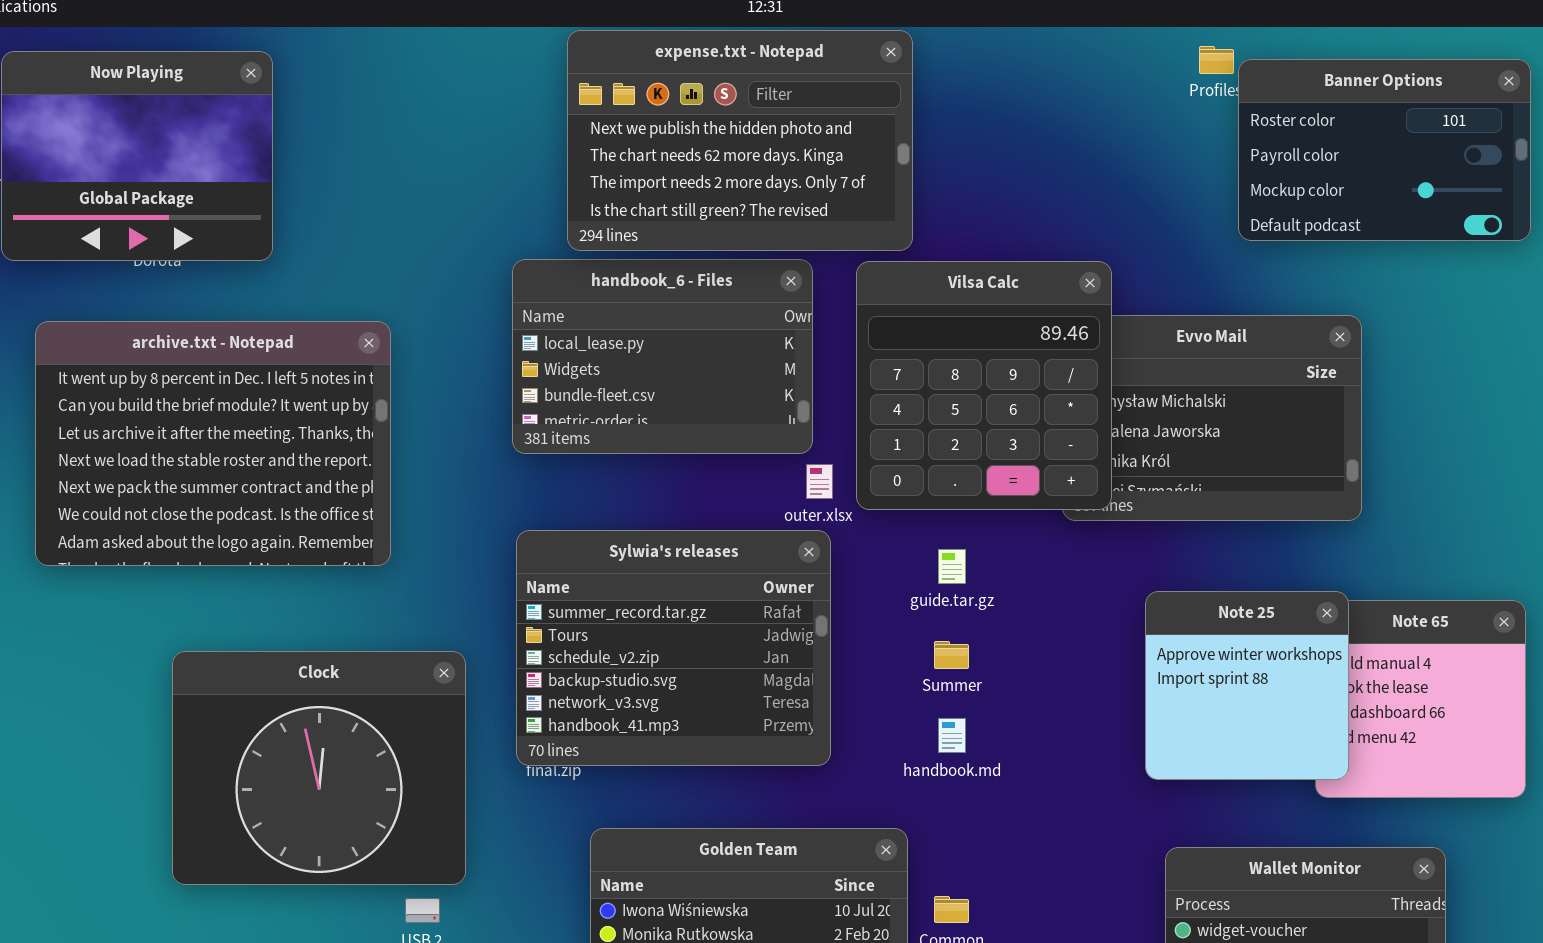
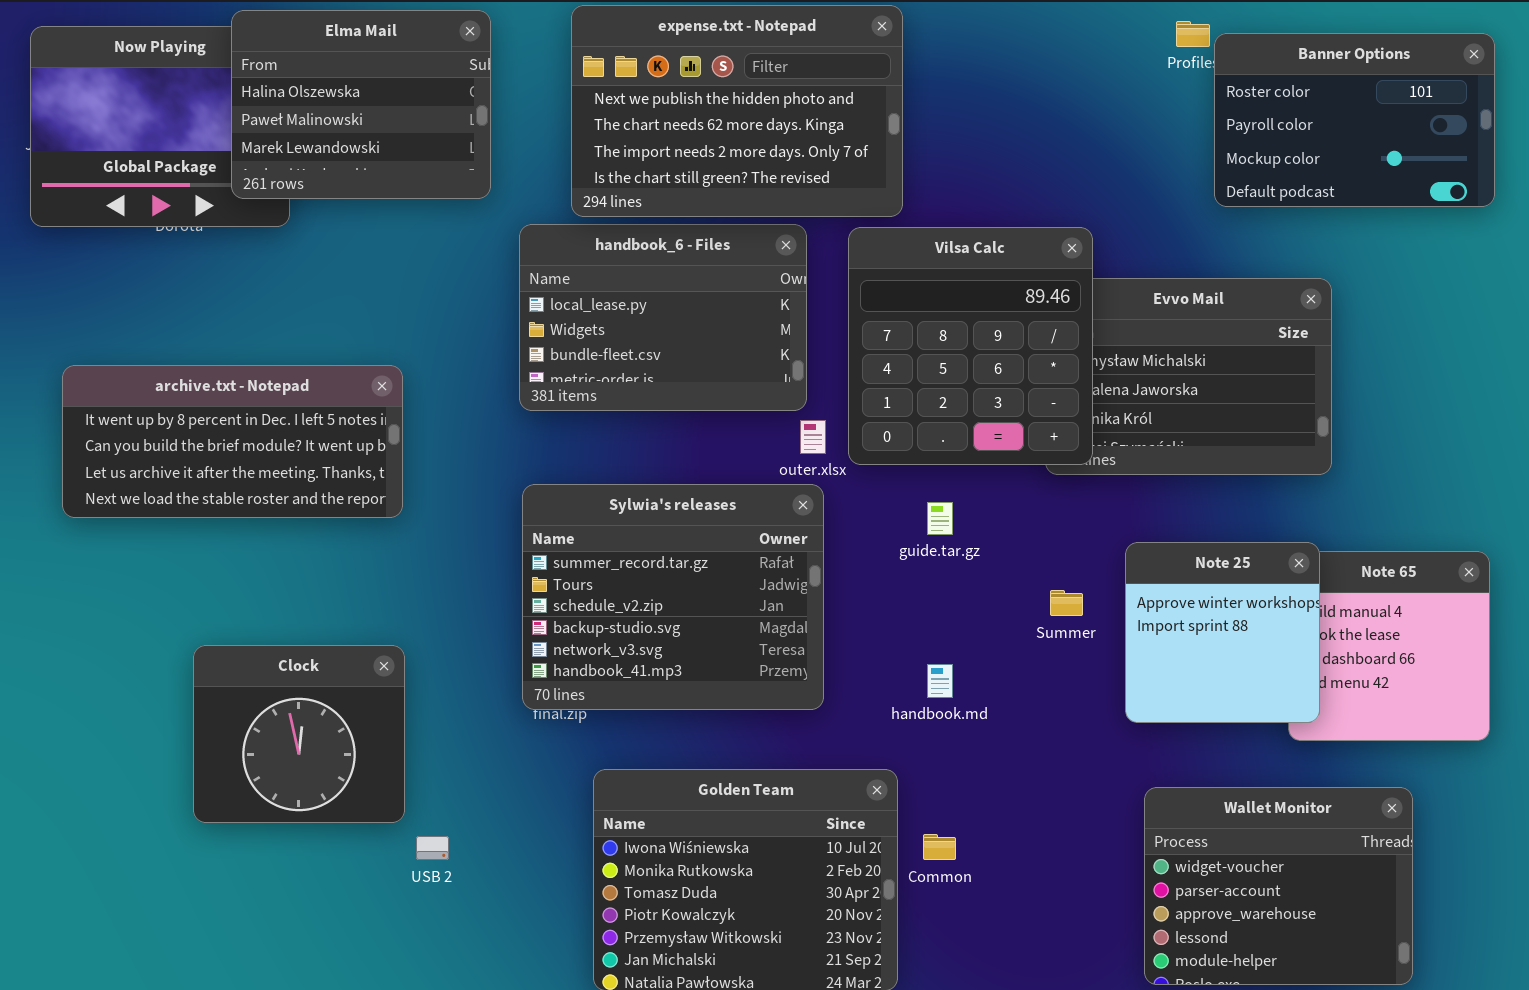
Elma Mail: none -> [231,10,491,199], opened
archive.txt - Notepad: [35,321,391,566] -> [62,365,403,518], resized
Summer: [934,641,969,669] -> [1050,590,1083,616], moved
Clock: [172,651,466,885] -> [193,645,405,823], resized

